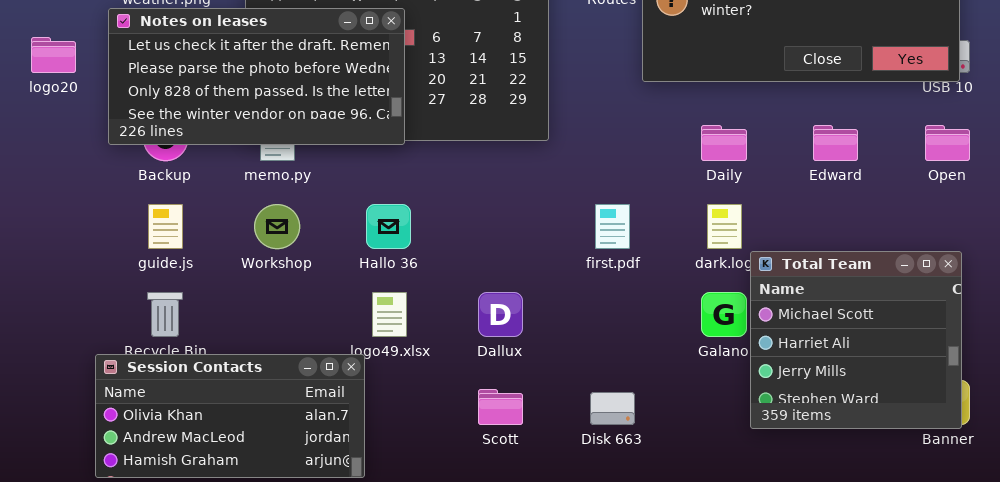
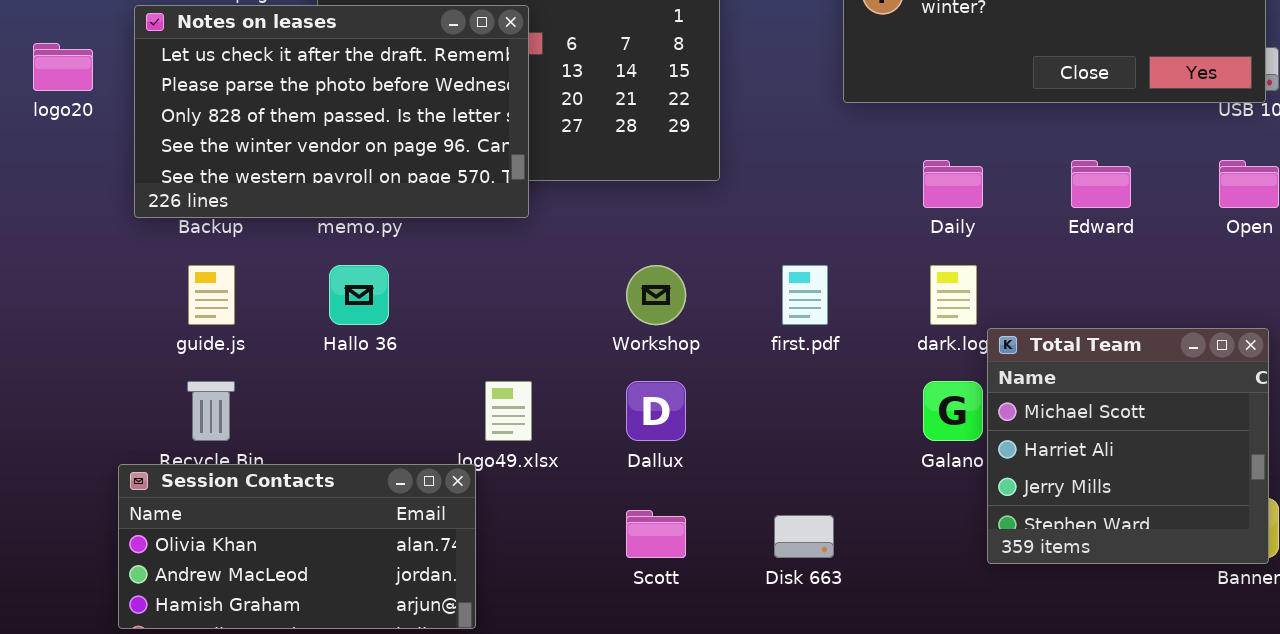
Notes on leases: [108,8,405,145] -> [134,5,529,218], resized
Workshop: [254,204,300,249] -> [626,265,686,325], moved
Hallo 36: [366,204,411,249] -> [329,265,389,325], moved

